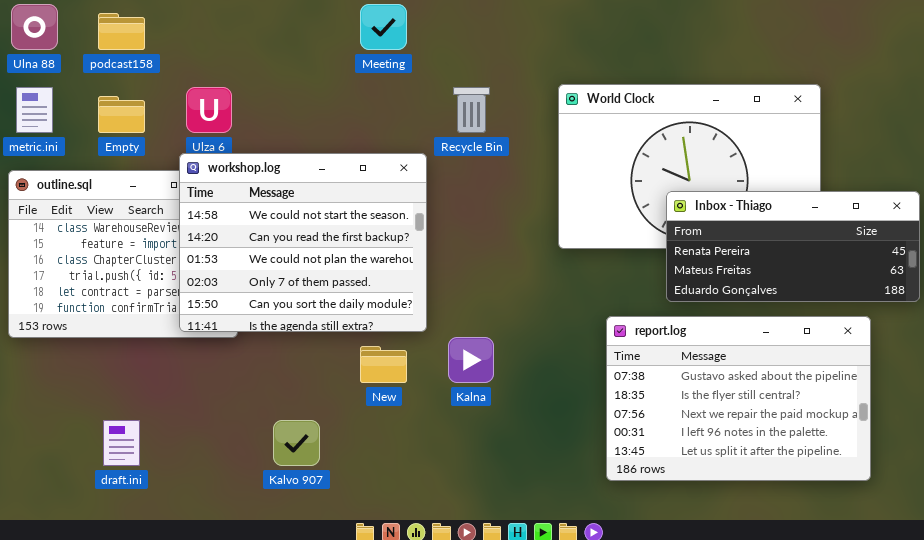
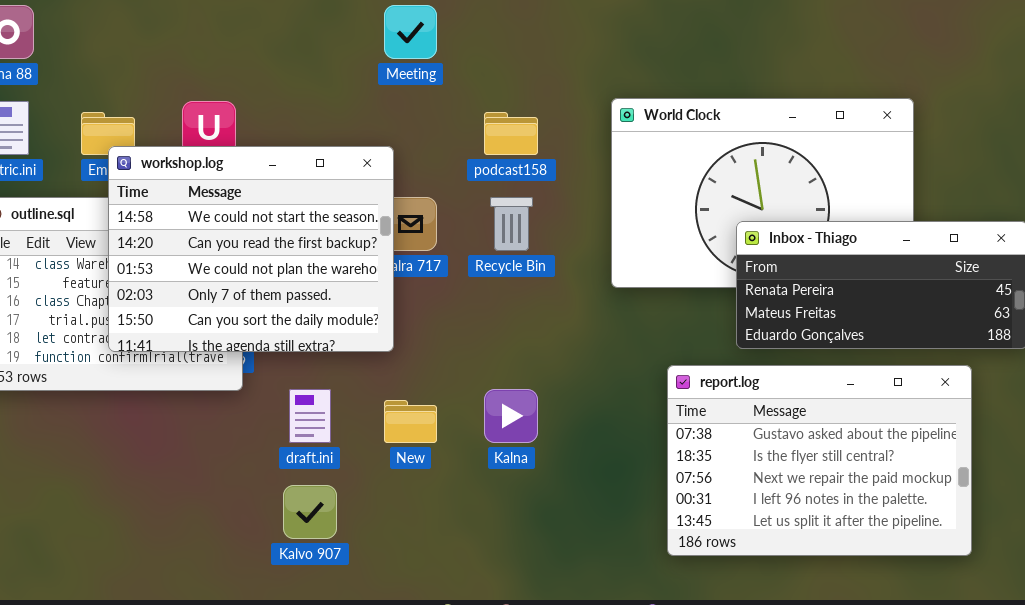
podcast158: [98,13,145,50] -> [484,112,538,155], moved
Recycle Bin: [453,87,490,133] -> [490,197,533,251], moved
workshop.log: [179,153,427,332] -> [108,146,394,352], moved
draft.ini: [103,420,140,466] -> [289,389,331,443], moved

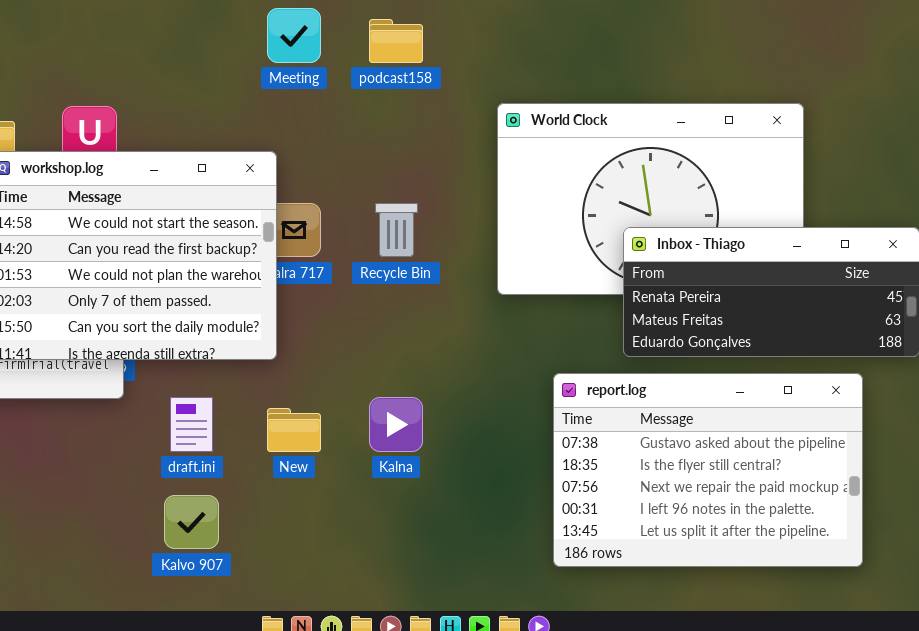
podcast158: [484,112,538,155] -> [369,19,423,63], moved

